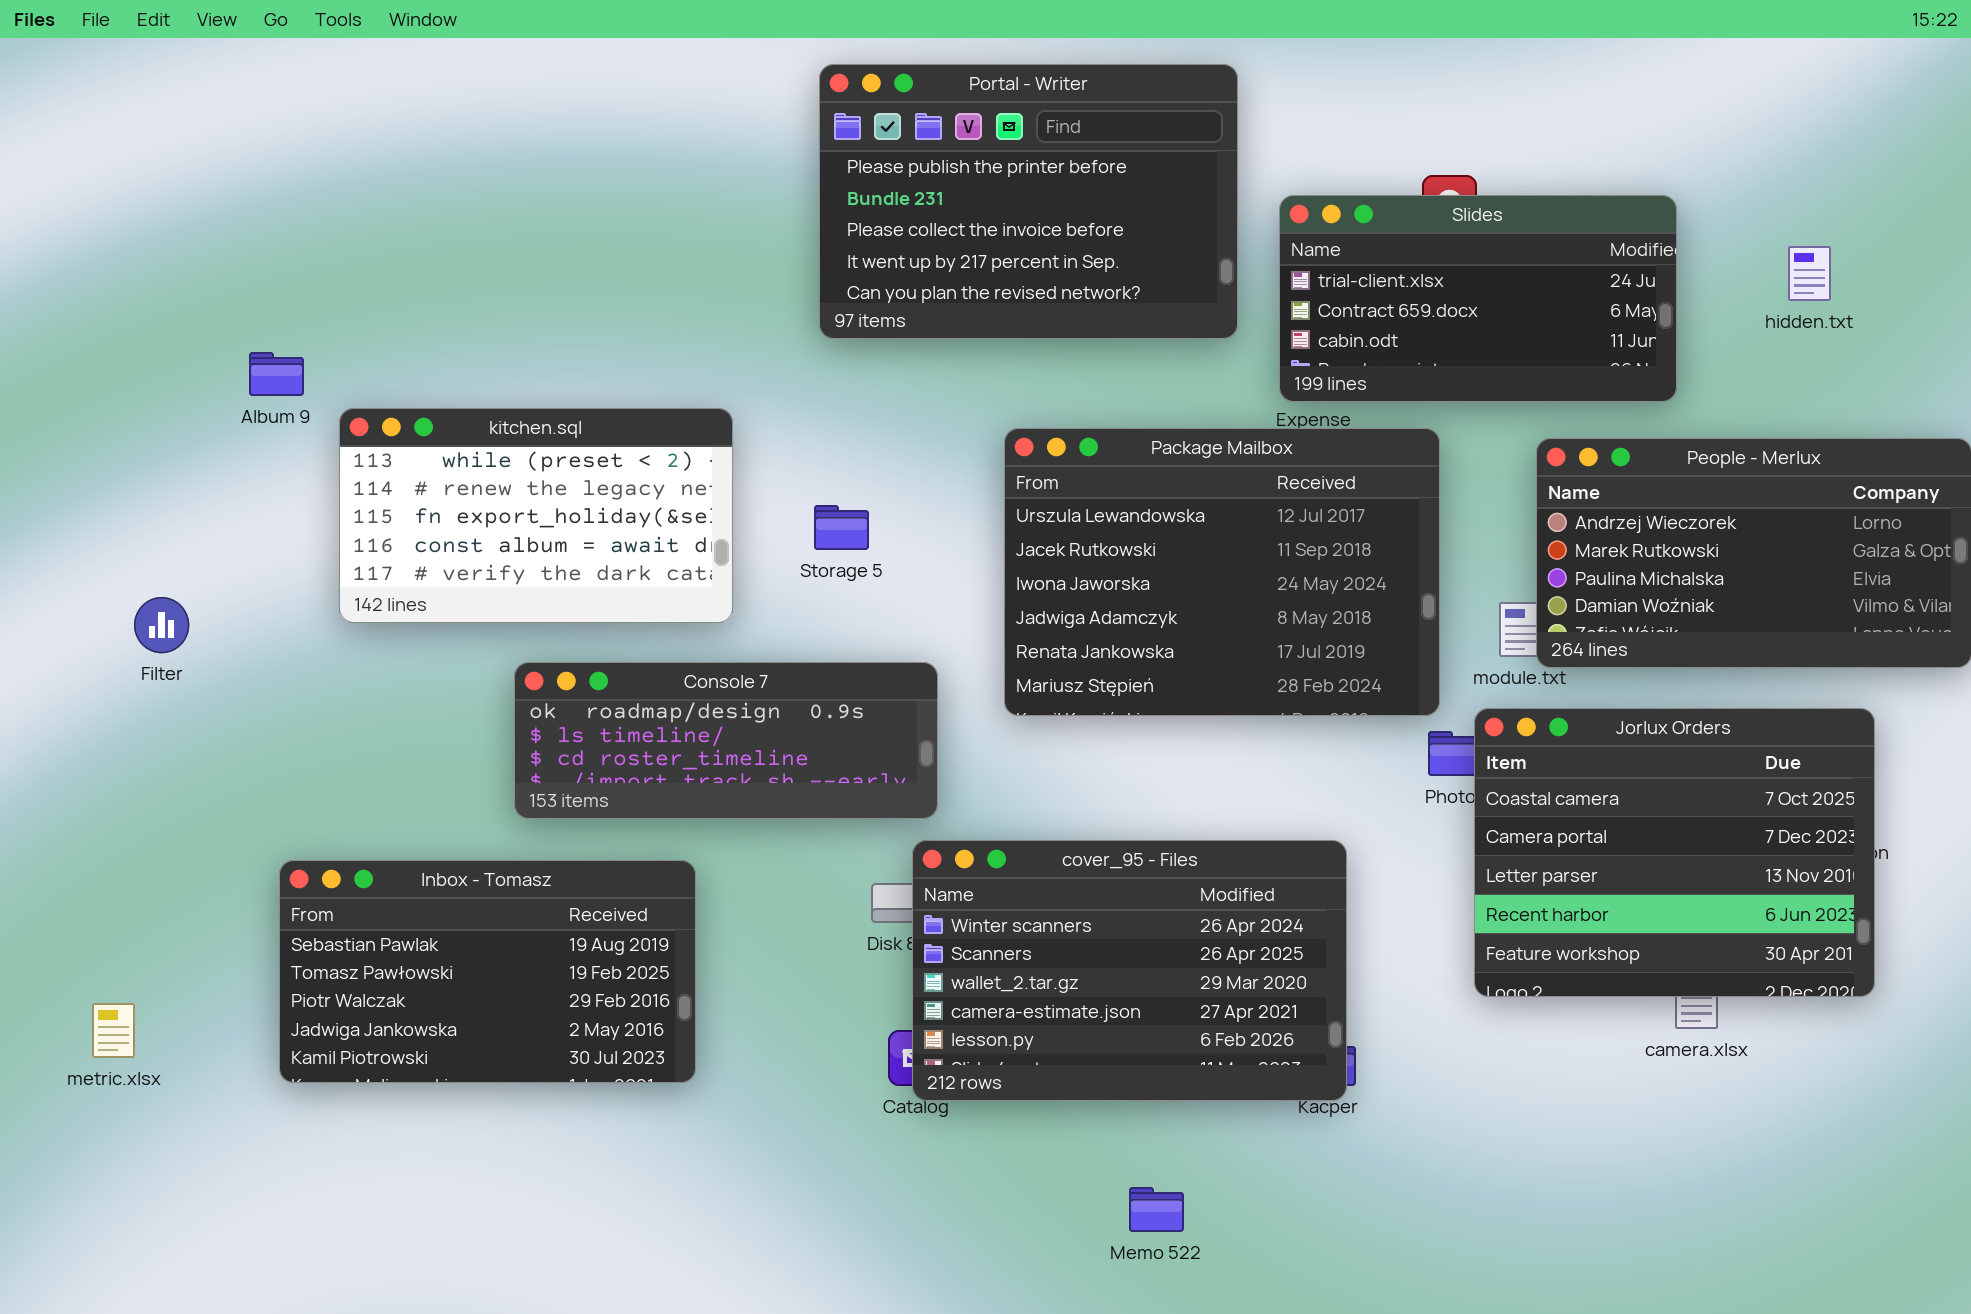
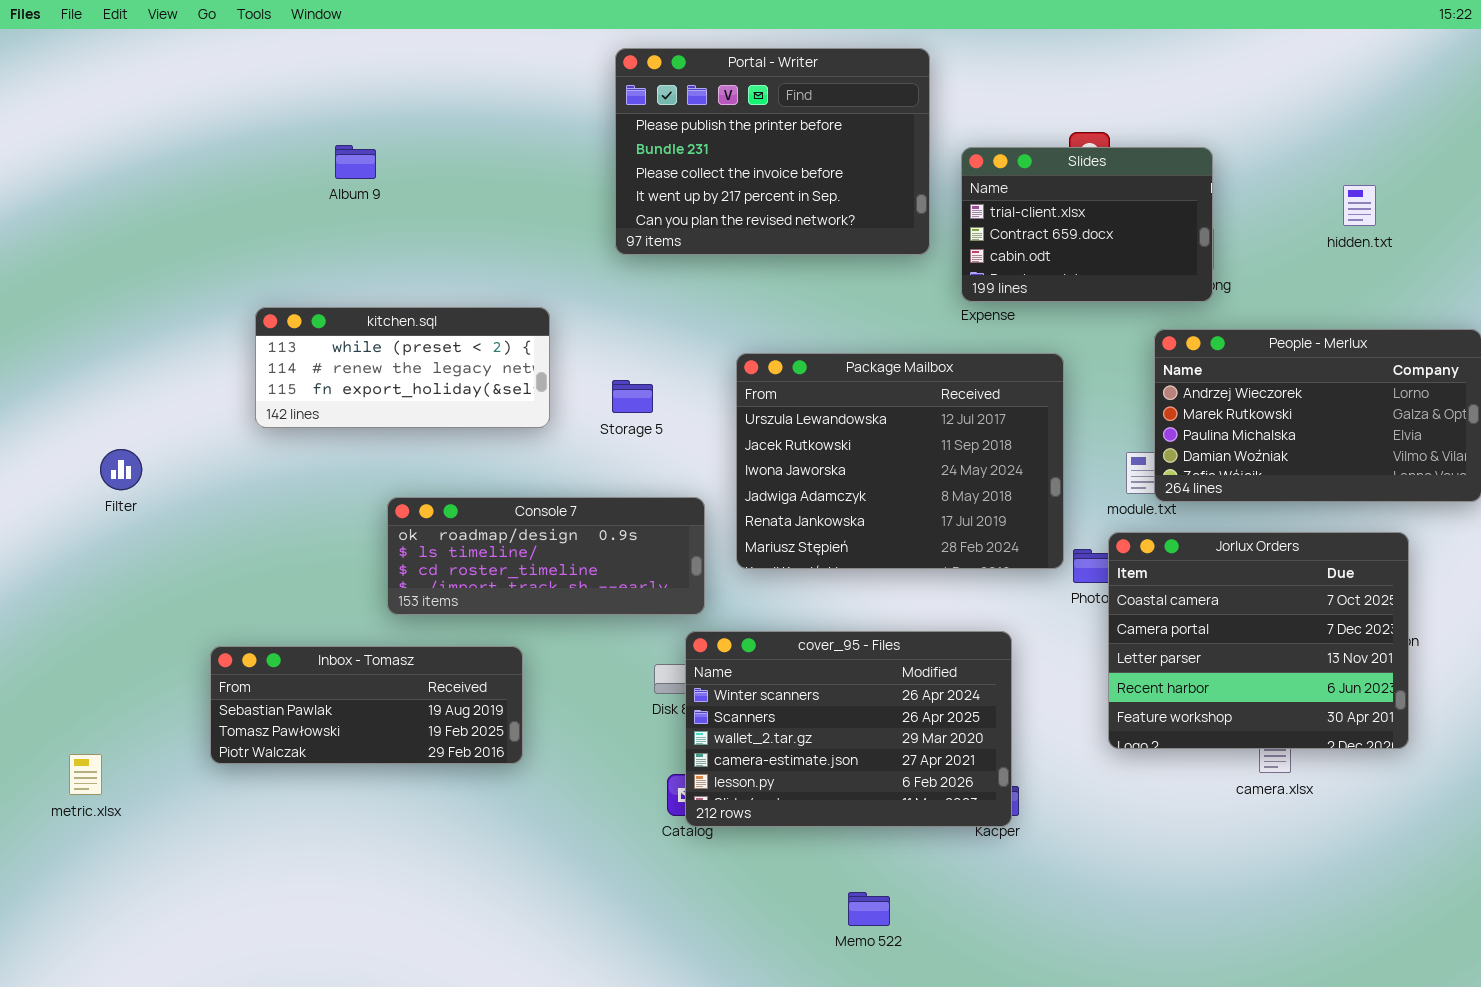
Slides: [1279,195,1677,402] -> [961,147,1213,302], resized
Album 9: [249,352,304,396] -> [335,145,376,179], moved
kitchen.sql: [339,408,733,623] -> [255,307,550,428], resized
Package Mailbox: [1004,428,1440,716] -> [736,353,1064,569], moved
Inbox - Tomasz: [279,860,696,1083] -> [210,646,523,764], resized

